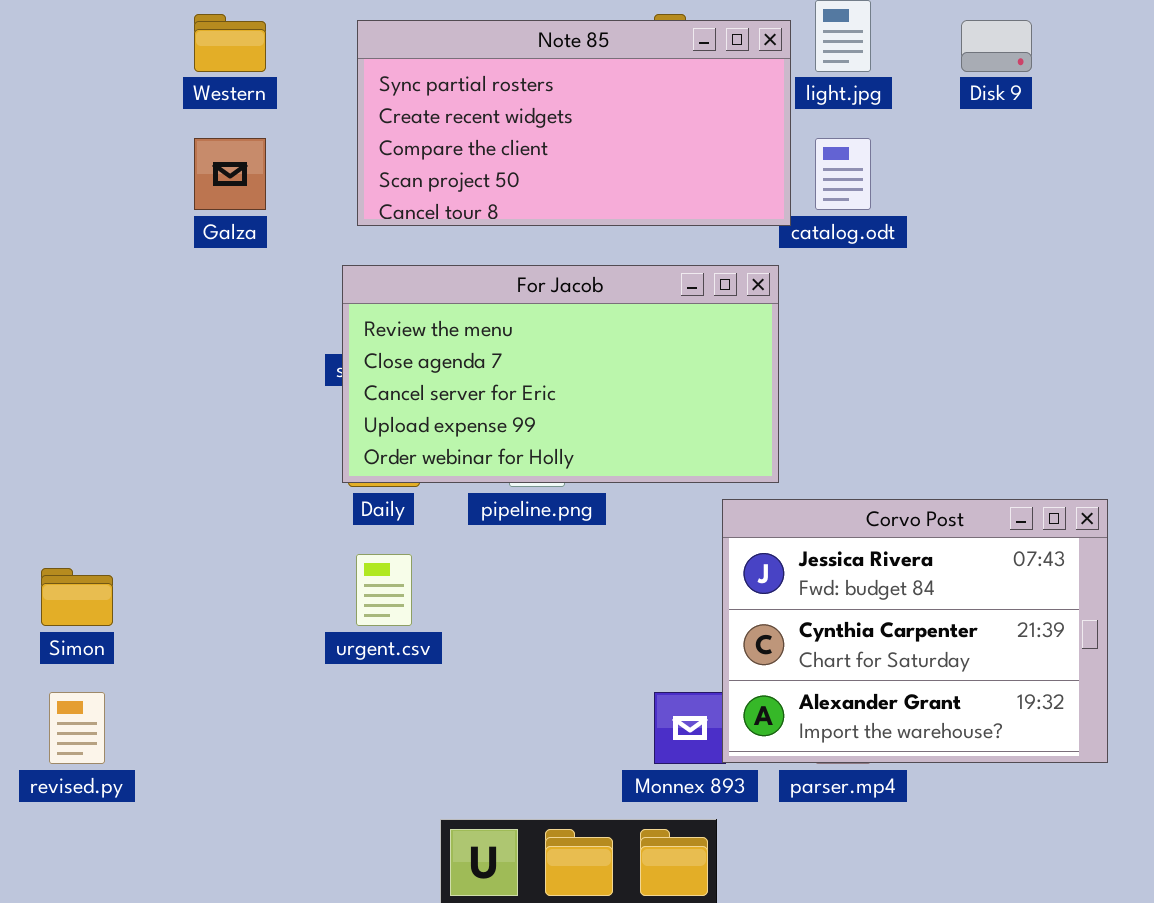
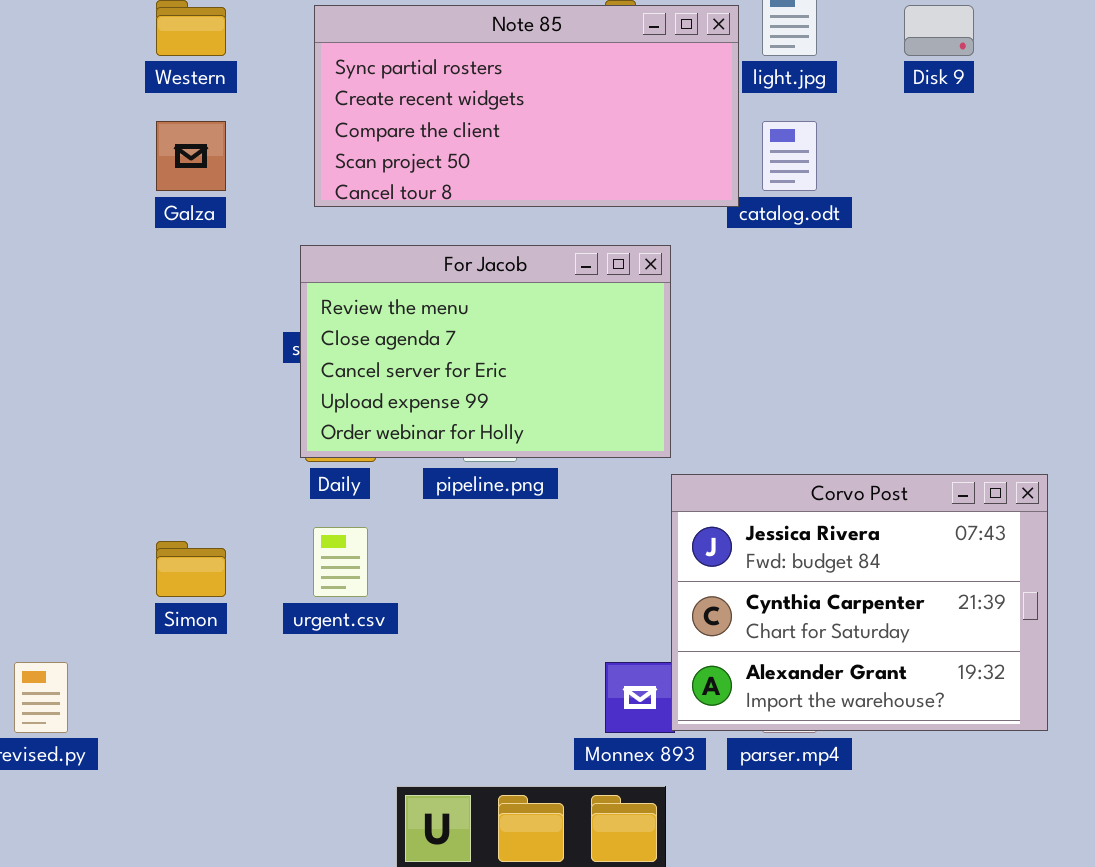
For Jacob: [342,265,779,483] -> [300,245,671,458], resized
Simon: [41,568,113,626] -> [156,541,226,597], moved

